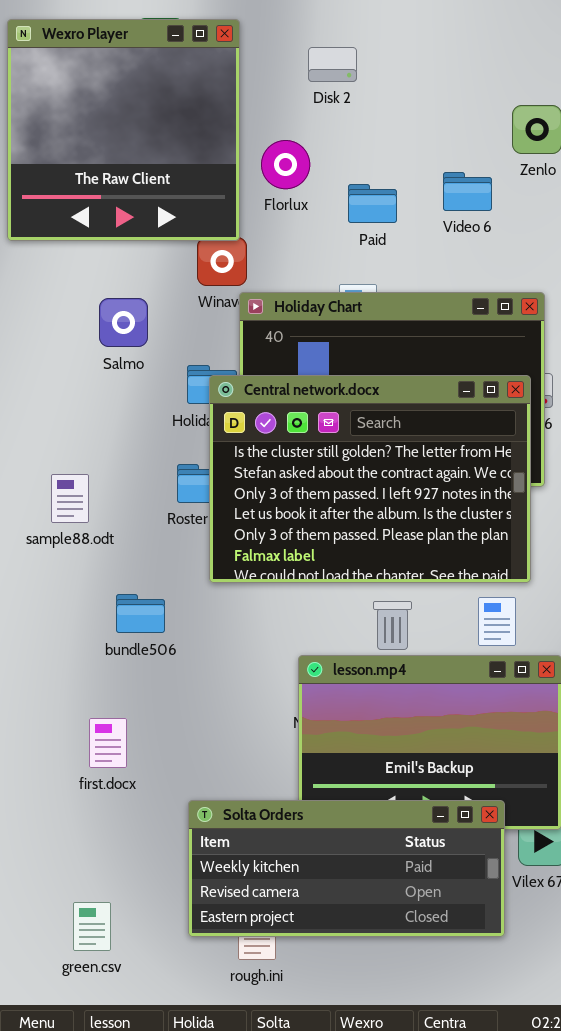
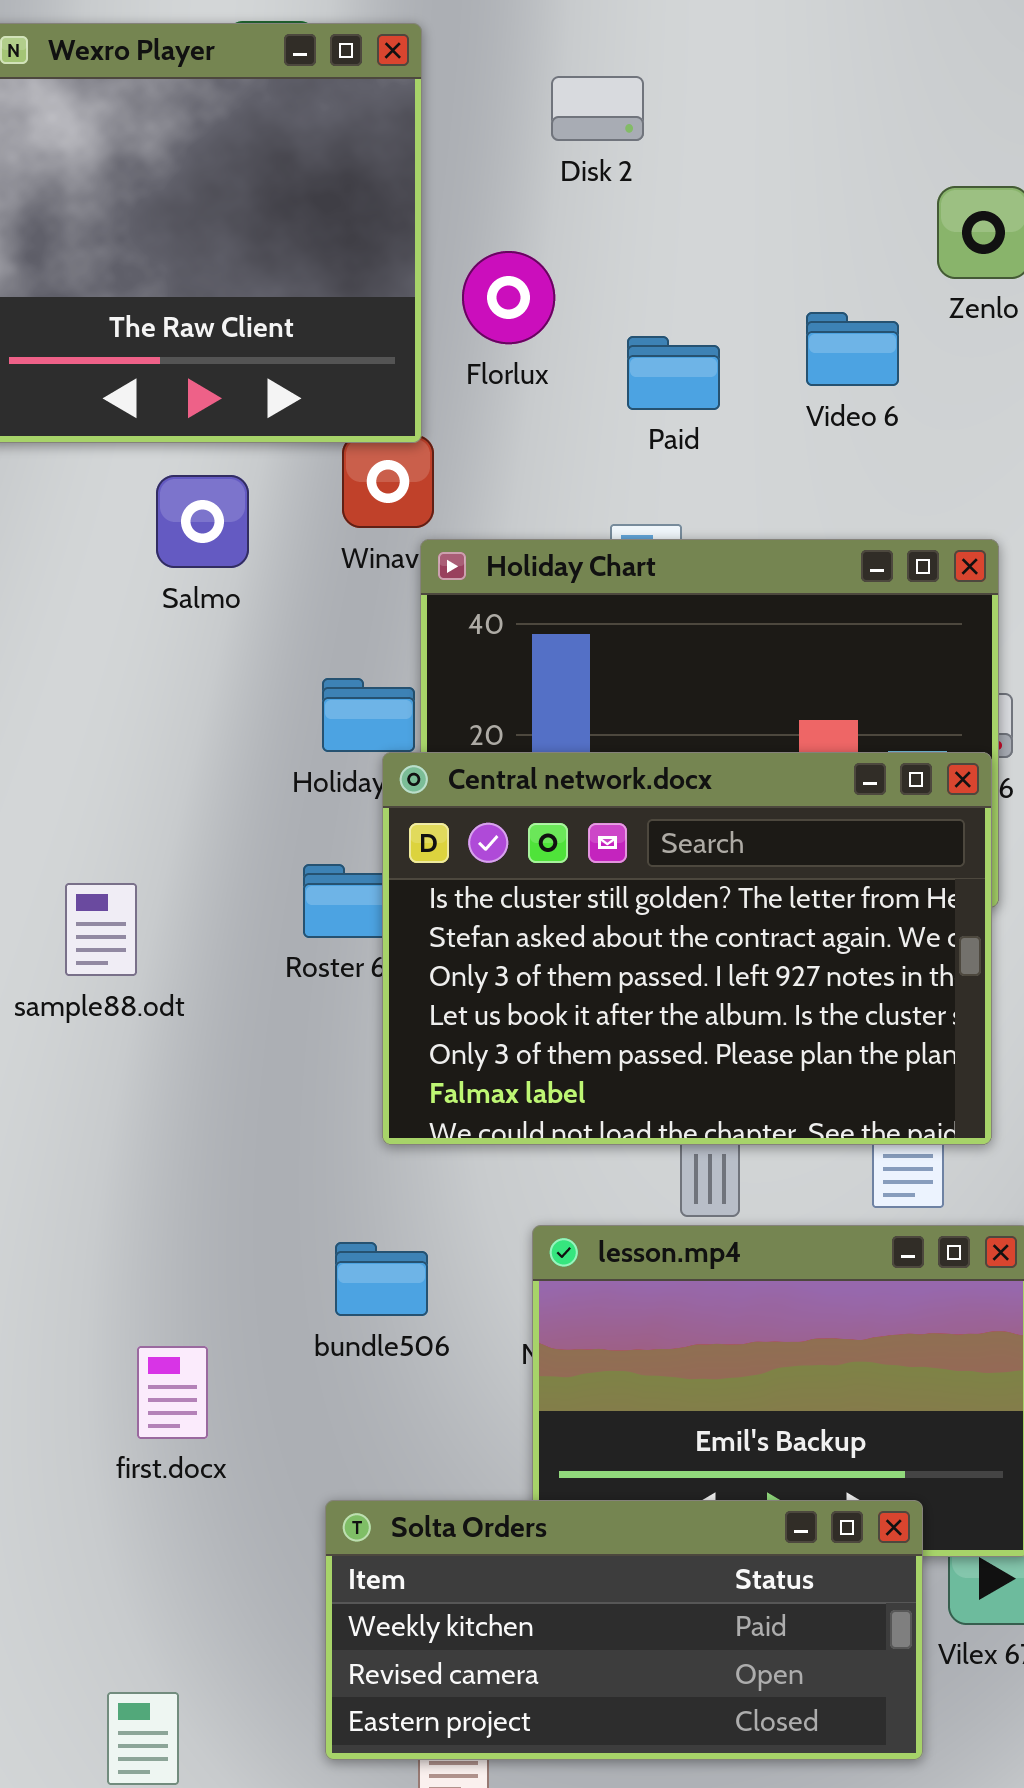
Salmo: [99,298,148,347] -> [156,475,249,568], moved
Central network.docx: [209,375,531,583] -> [382,752,992,1145], moved
bundle506: [116,594,165,633] -> [335,1242,428,1316], moved

